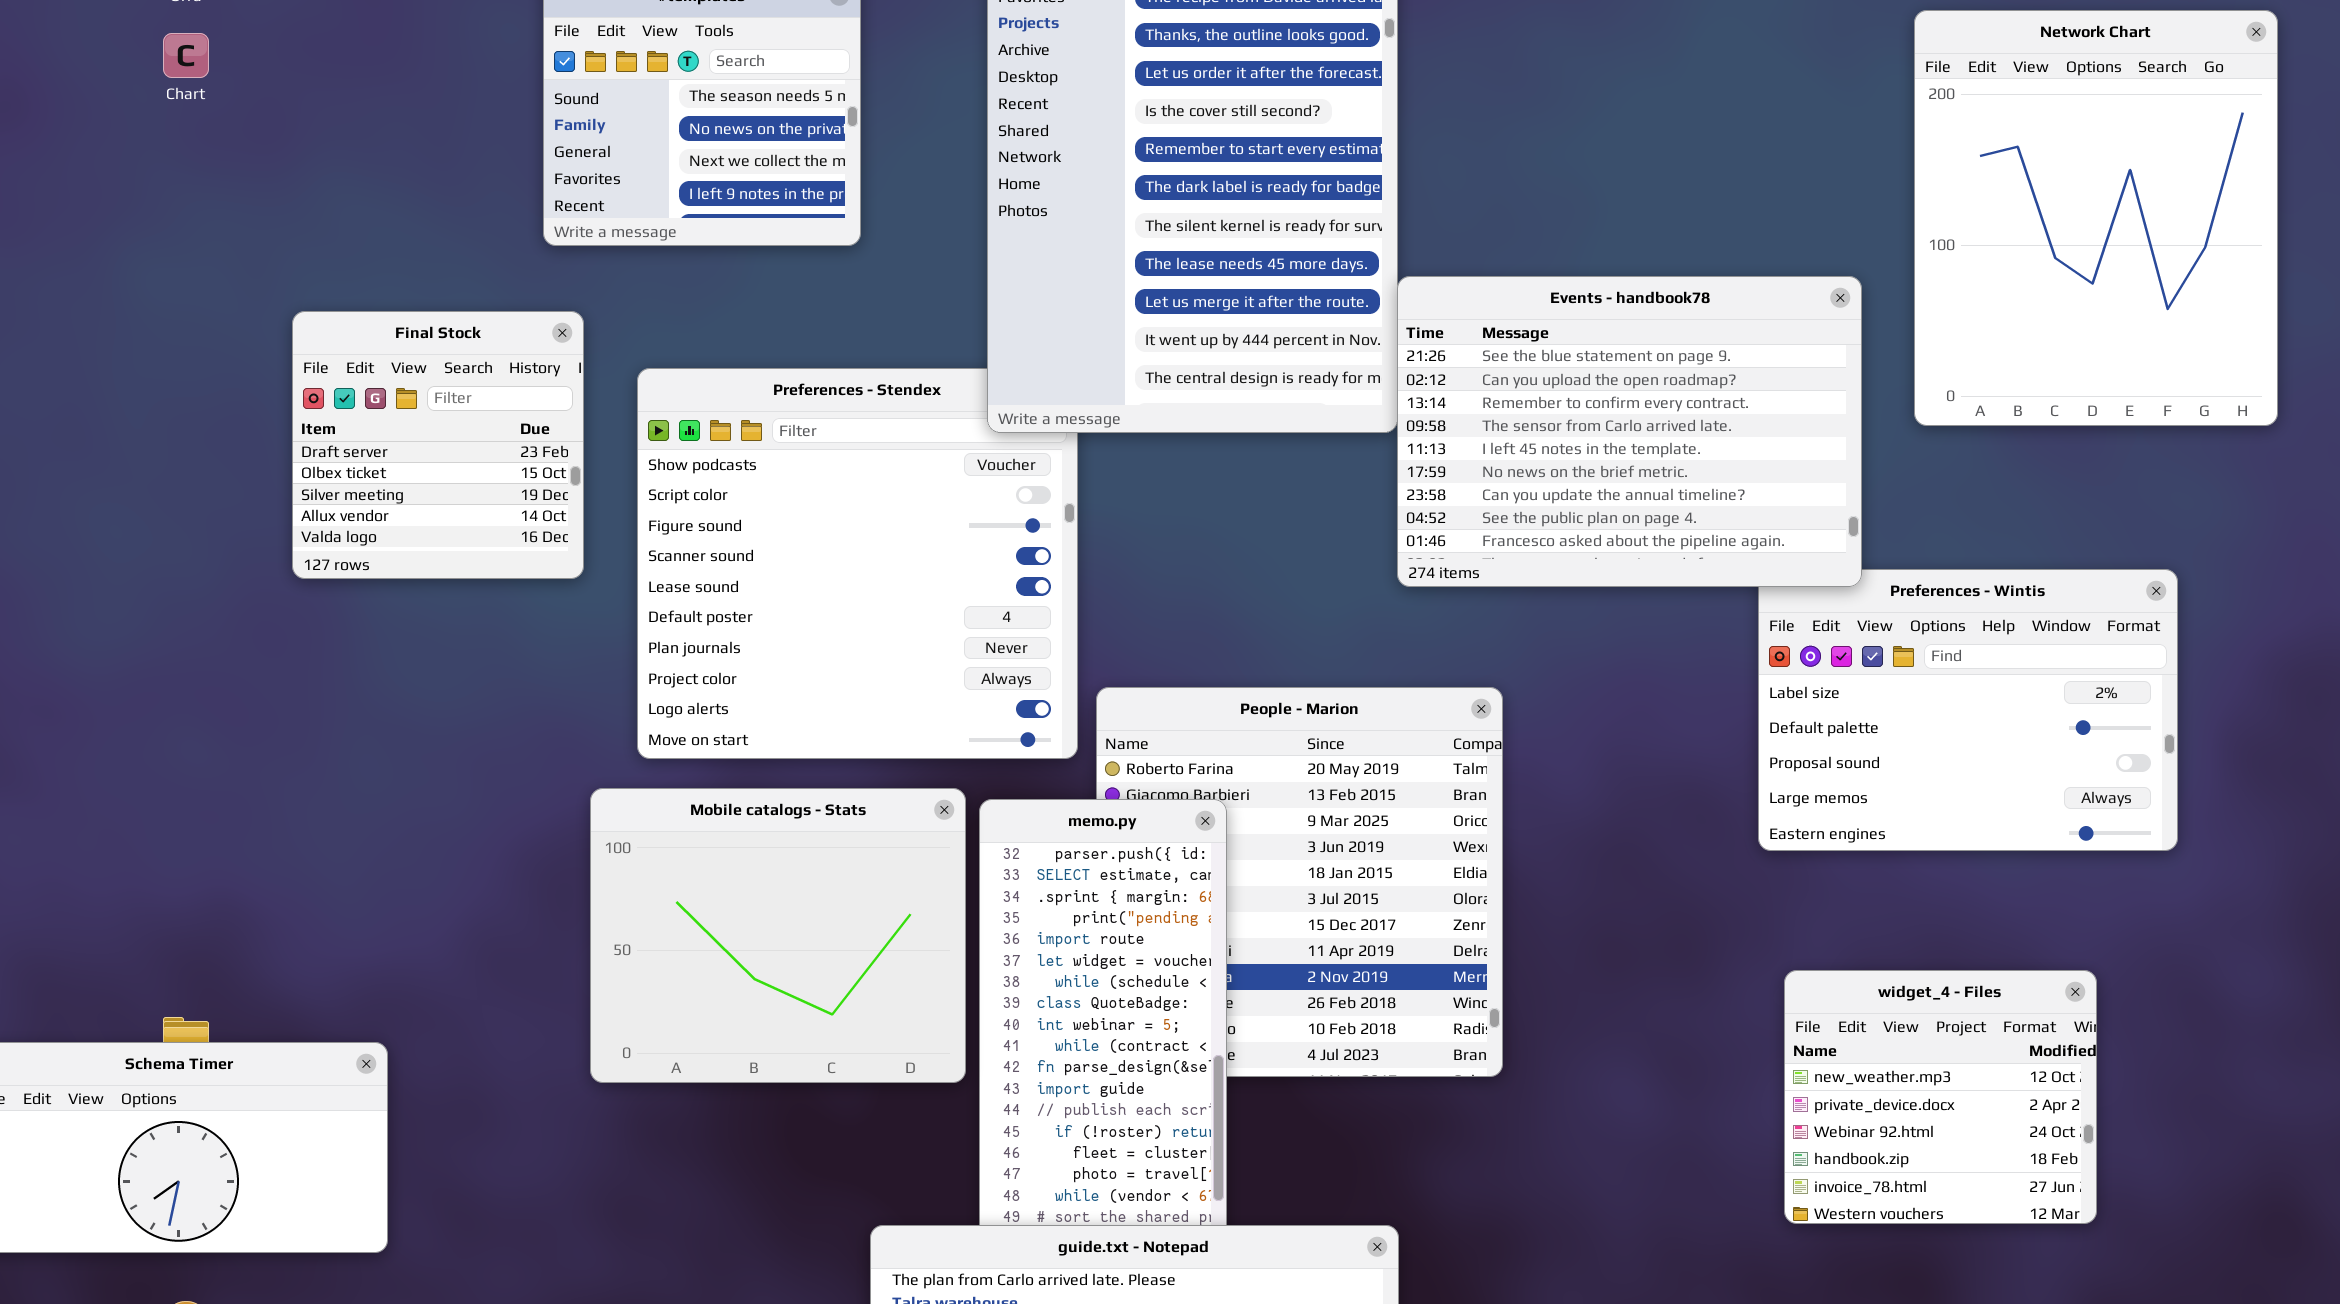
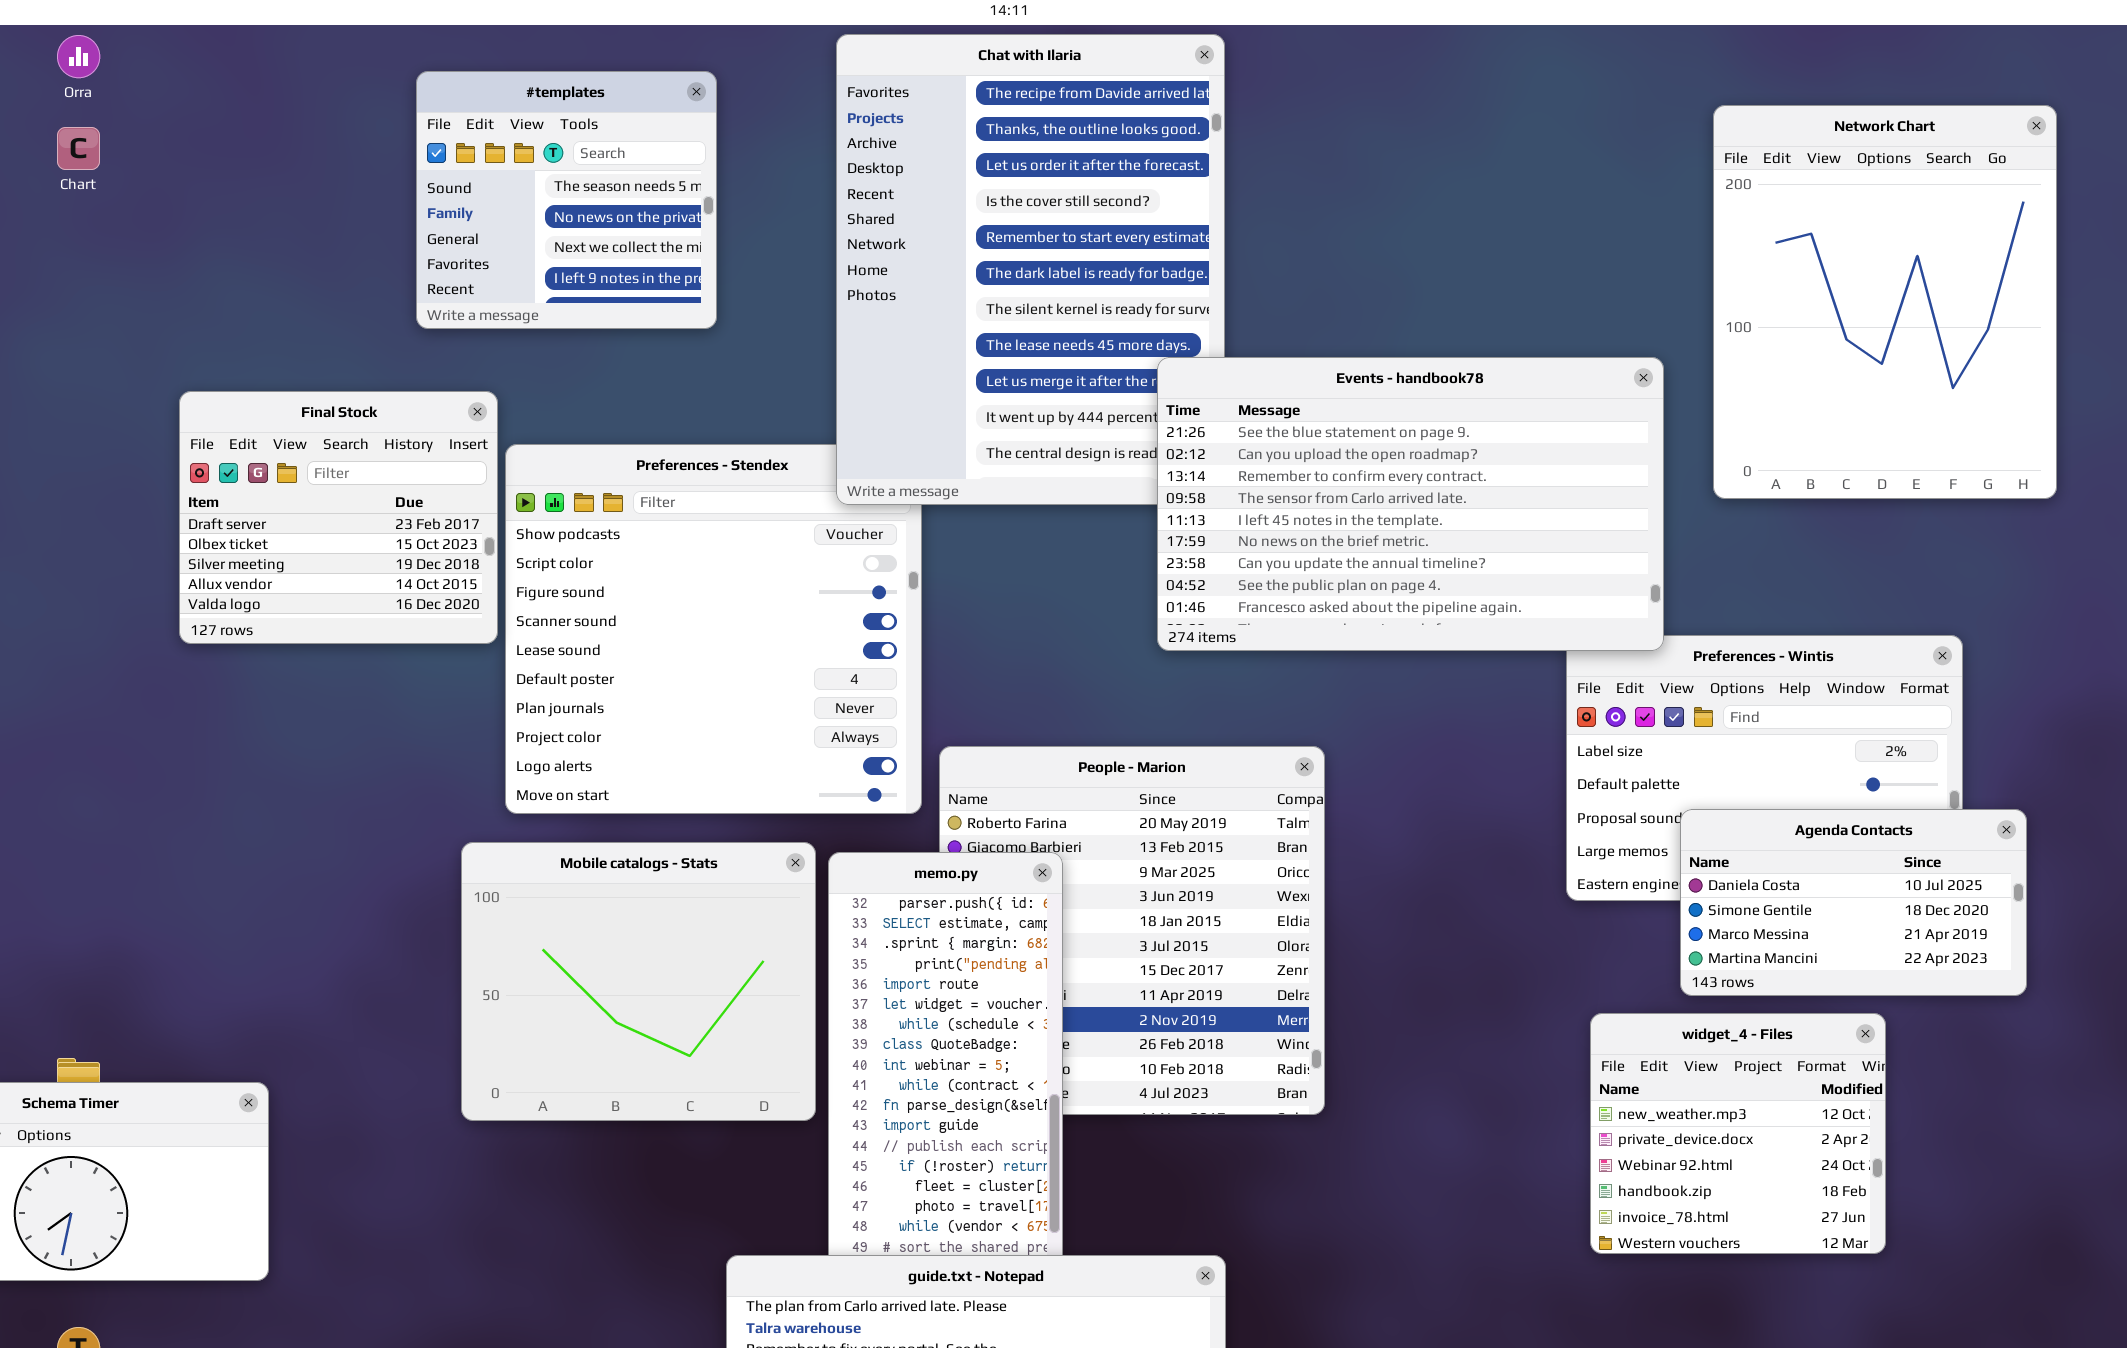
Events - handbook78: [1397,276,1862,587] -> [1157,357,1664,651], resized
Final Stock: [292,311,584,579] -> [179,391,498,644], resized
Agenda Contacts: none -> [1680,809,2027,996], opened

